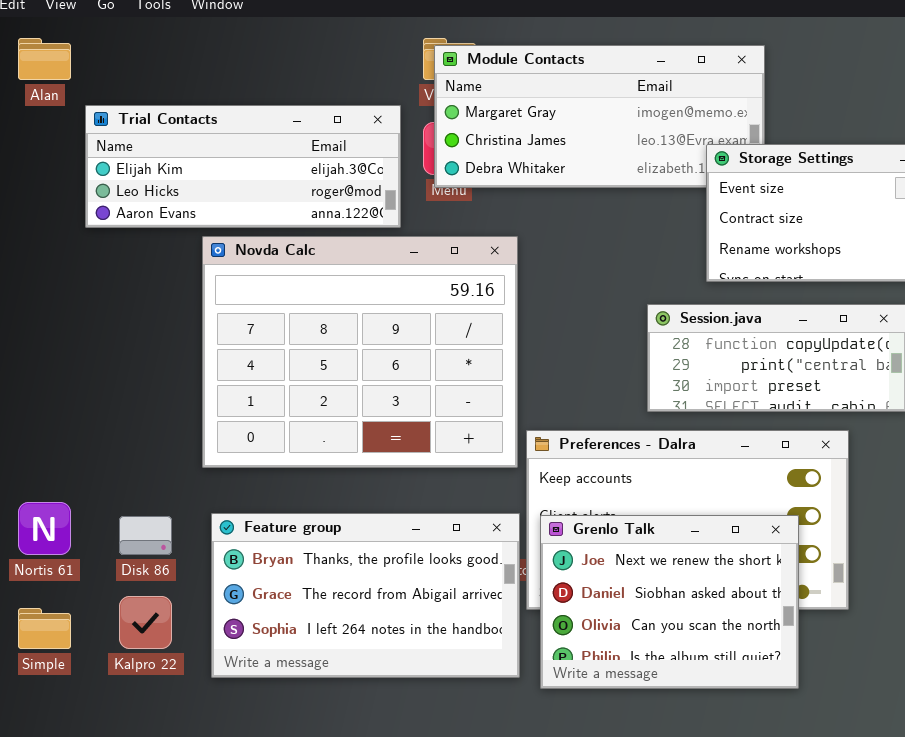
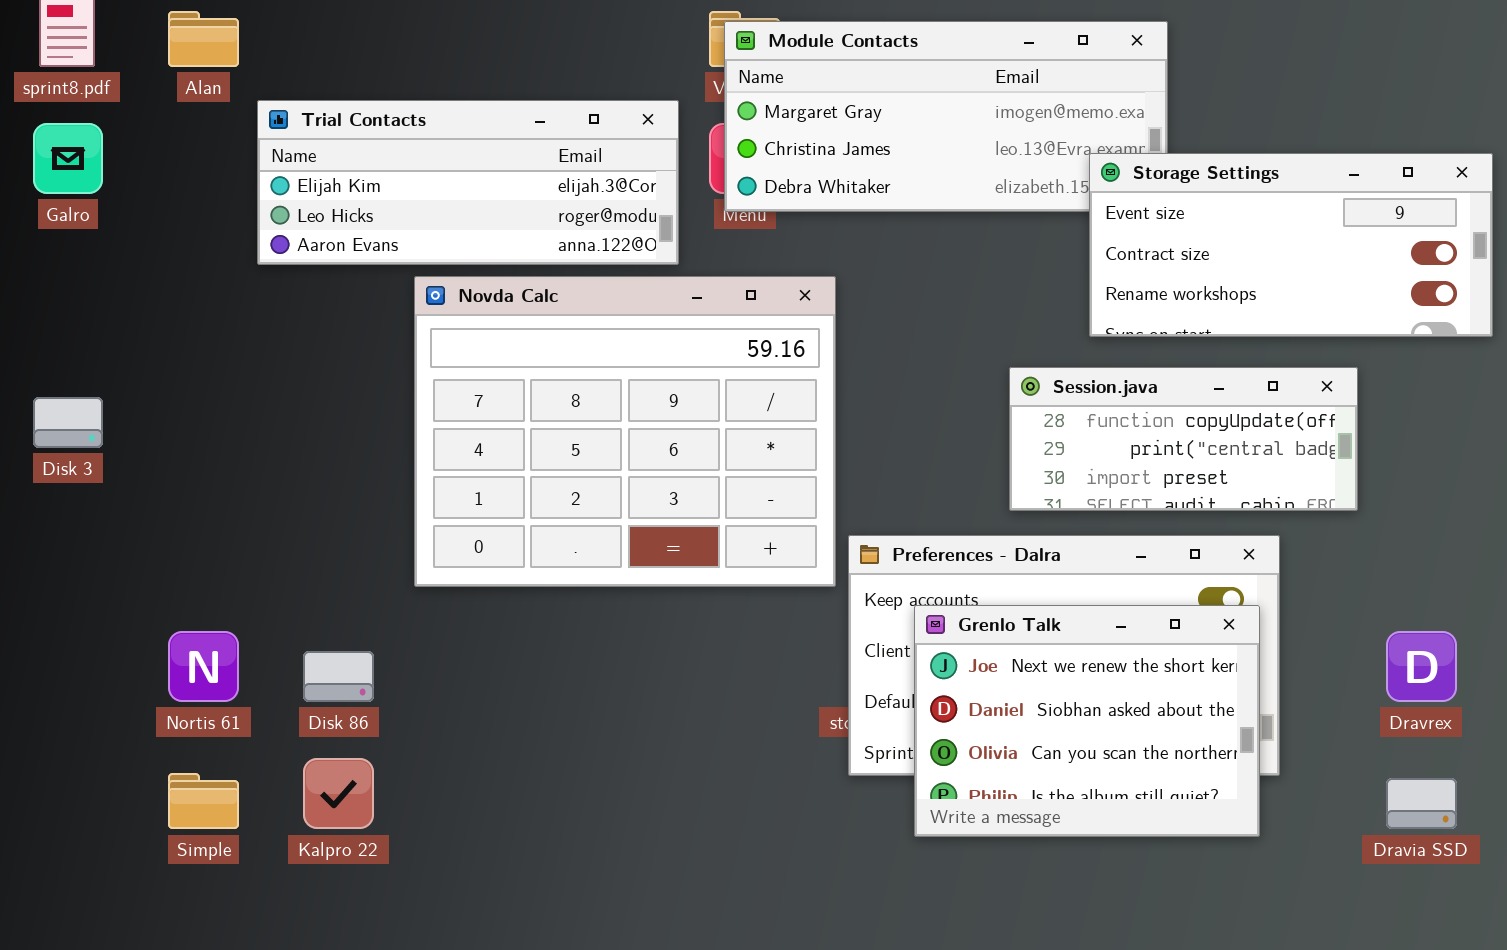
Feature group: [211,513,520,678] -> none, closed
Grenlo Talk: [540,515,799,689] -> [914,605,1260,837], moved

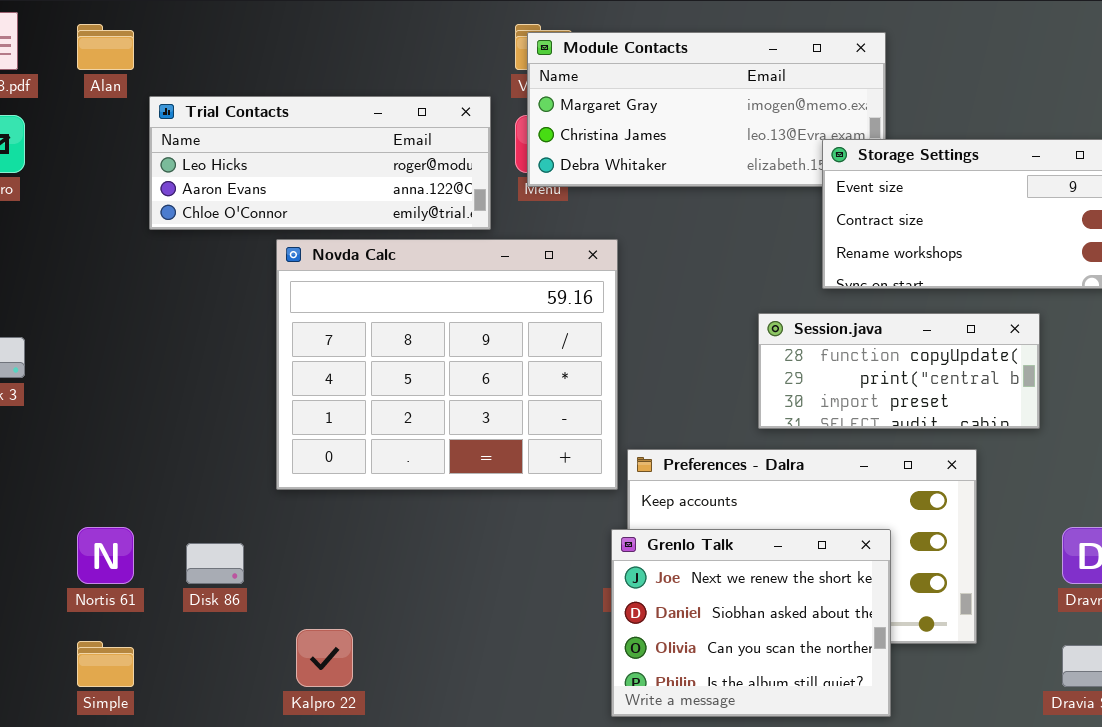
Trial Contacts: [257,100,679,265] -> [149,96,491,230], scrolled down 1 row
Grenlo Talk: [914,605,1260,837] -> [611,529,891,717], moved
Kalpro 22: [303,758,374,829] -> [296,629,353,687], moved

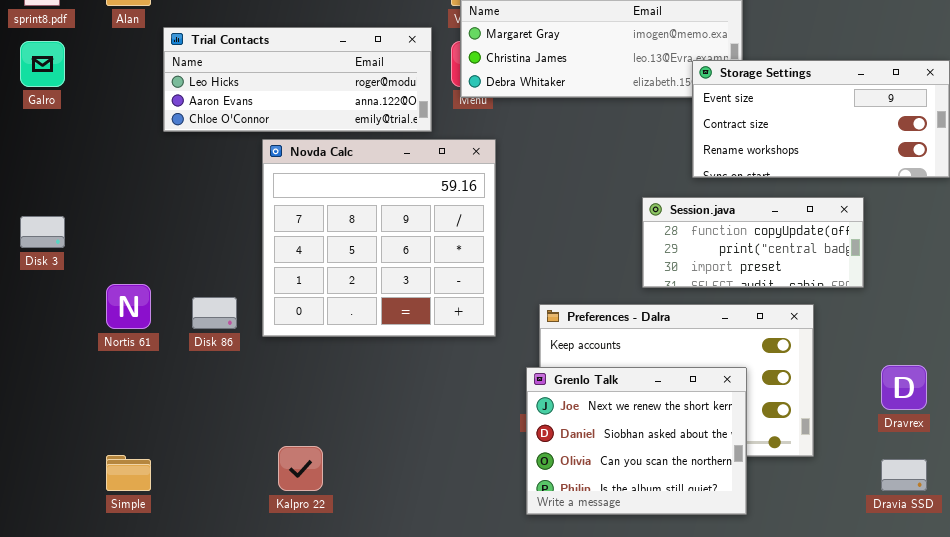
Novda Calc: [276,239,618,490] -> [262,139,496,337], resized
Nortis 61: [77,527,134,584] -> [106,284,151,329], moved
Disk 86: [186,543,244,584] -> [192,297,237,329], moved

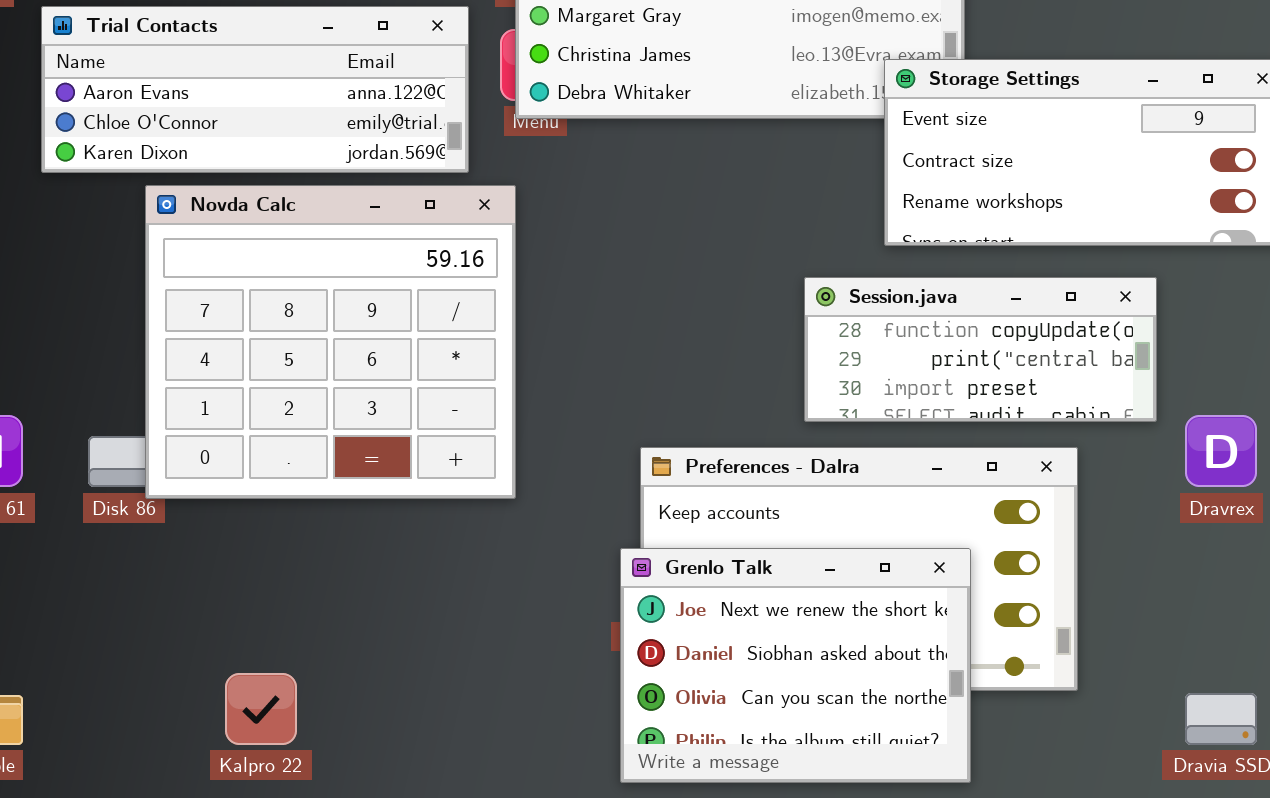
Trial Contacts: [163,27,432,132] -> [41,6,469,173], scrolled down 1 row
Novda Calc: [262,139,496,337] -> [145,185,516,499], moved
Dravrex: [881,365,927,410] -> [1185,415,1257,487], moved

